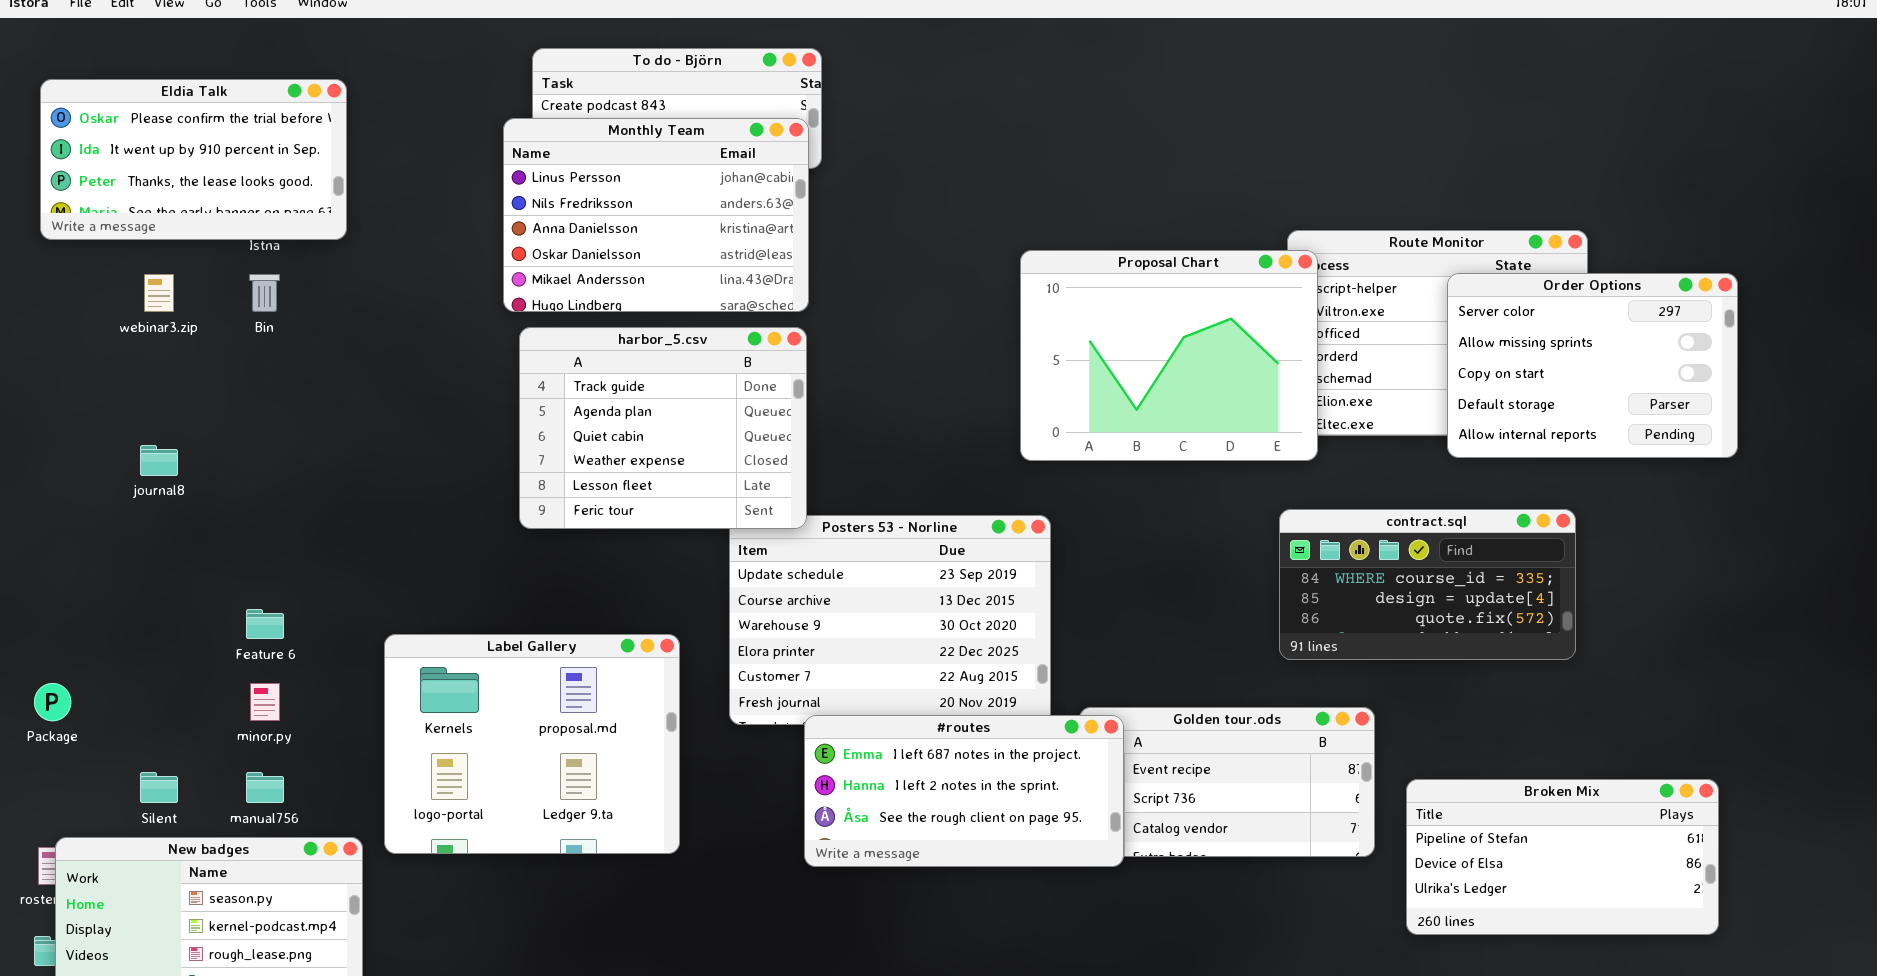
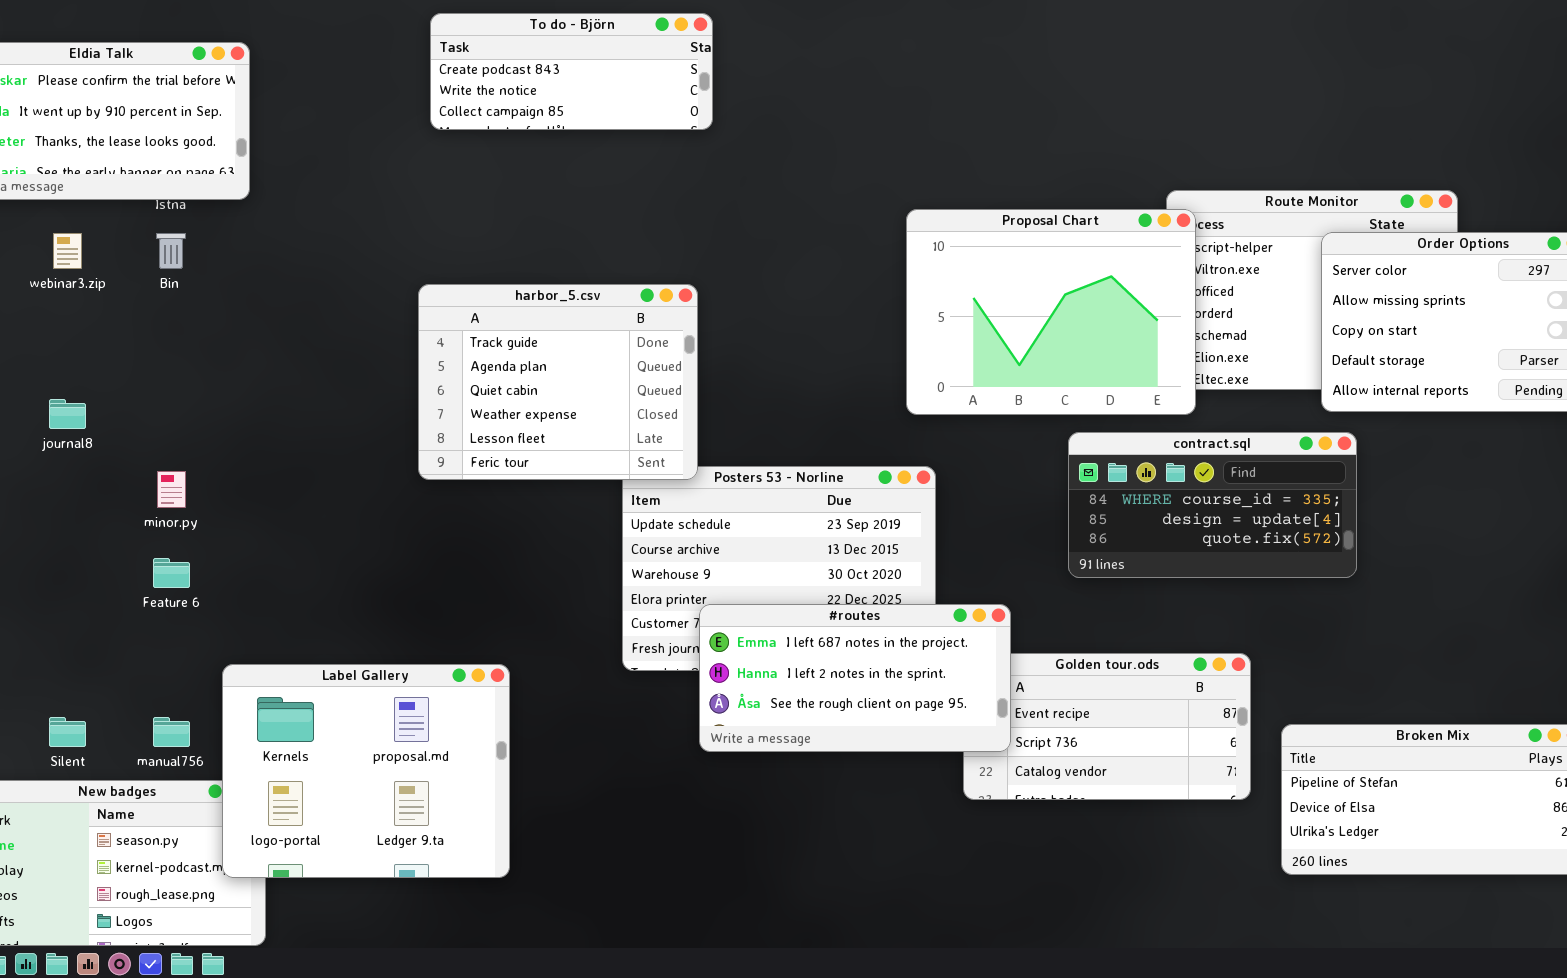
Monthly Team: [503,118,809,312] -> none, closed
contract.sql: [1279,509,1576,660] -> [1068,432,1357,578], moved
Label Gallery: [384,634,680,854] -> [222,664,510,878], moved
minor.py: [250,683,280,721] -> [157,471,186,508], moved
#routes: [804,715,1124,867] -> [699,604,1011,752], moved

